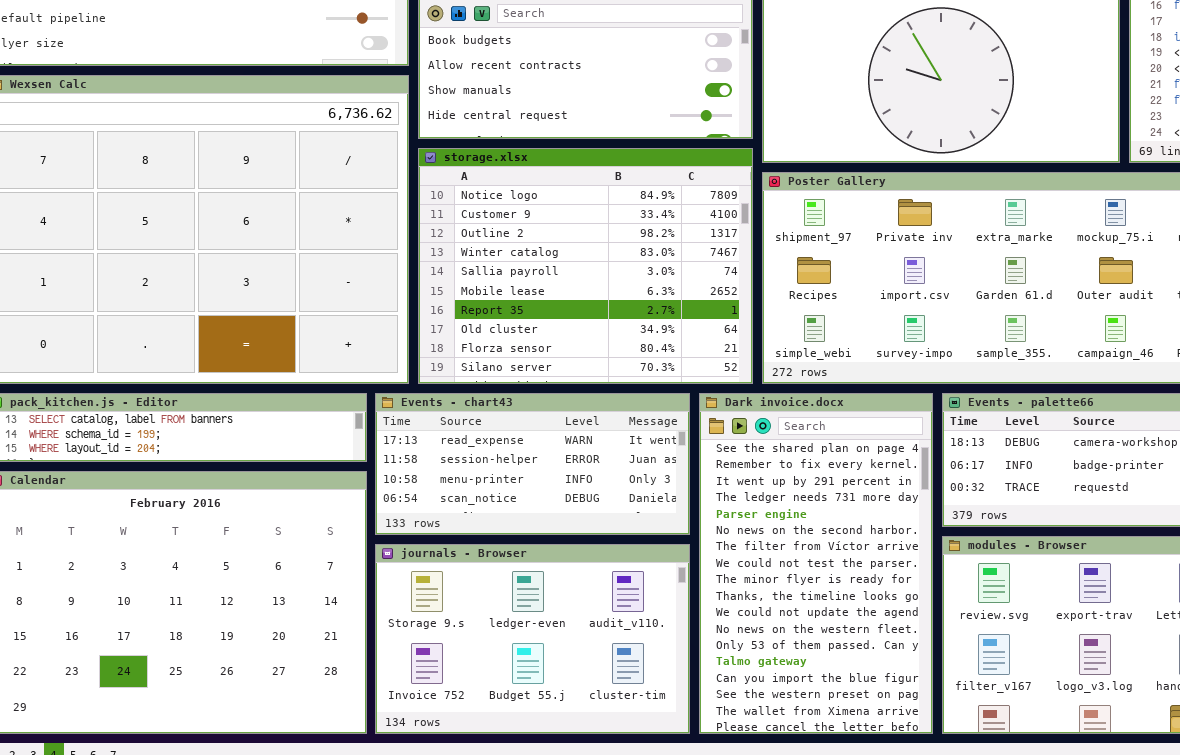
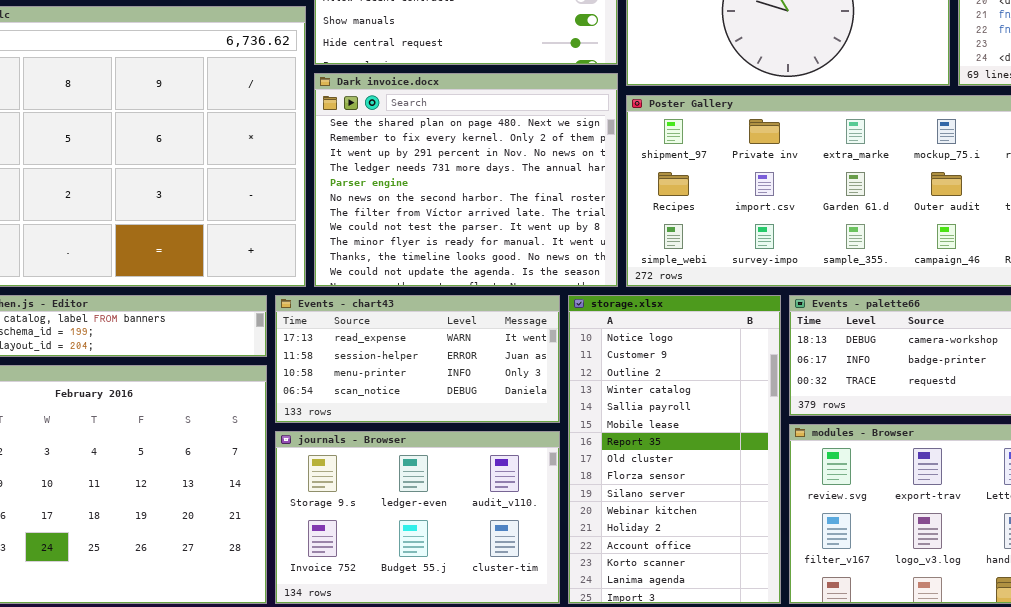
storage.xlsx: [418,148,753,384] -> [568,295,781,604], moved, resized
Dark invoice.docx: [699,393,933,734] -> [314,73,618,287], moved, resized

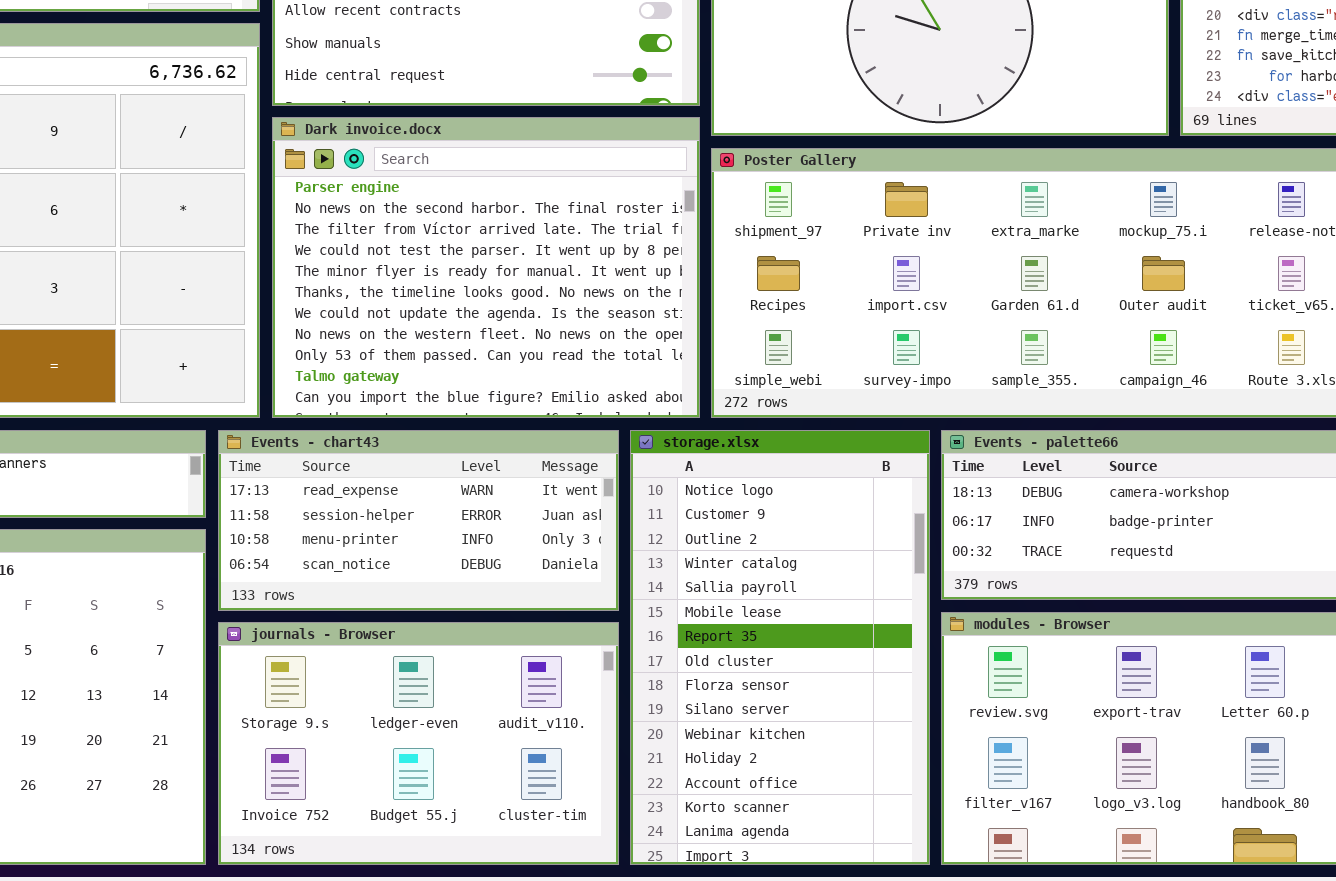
Dark invoice.docx: [314,73,618,287] -> [272,117,700,418], scrolled down 4 rows

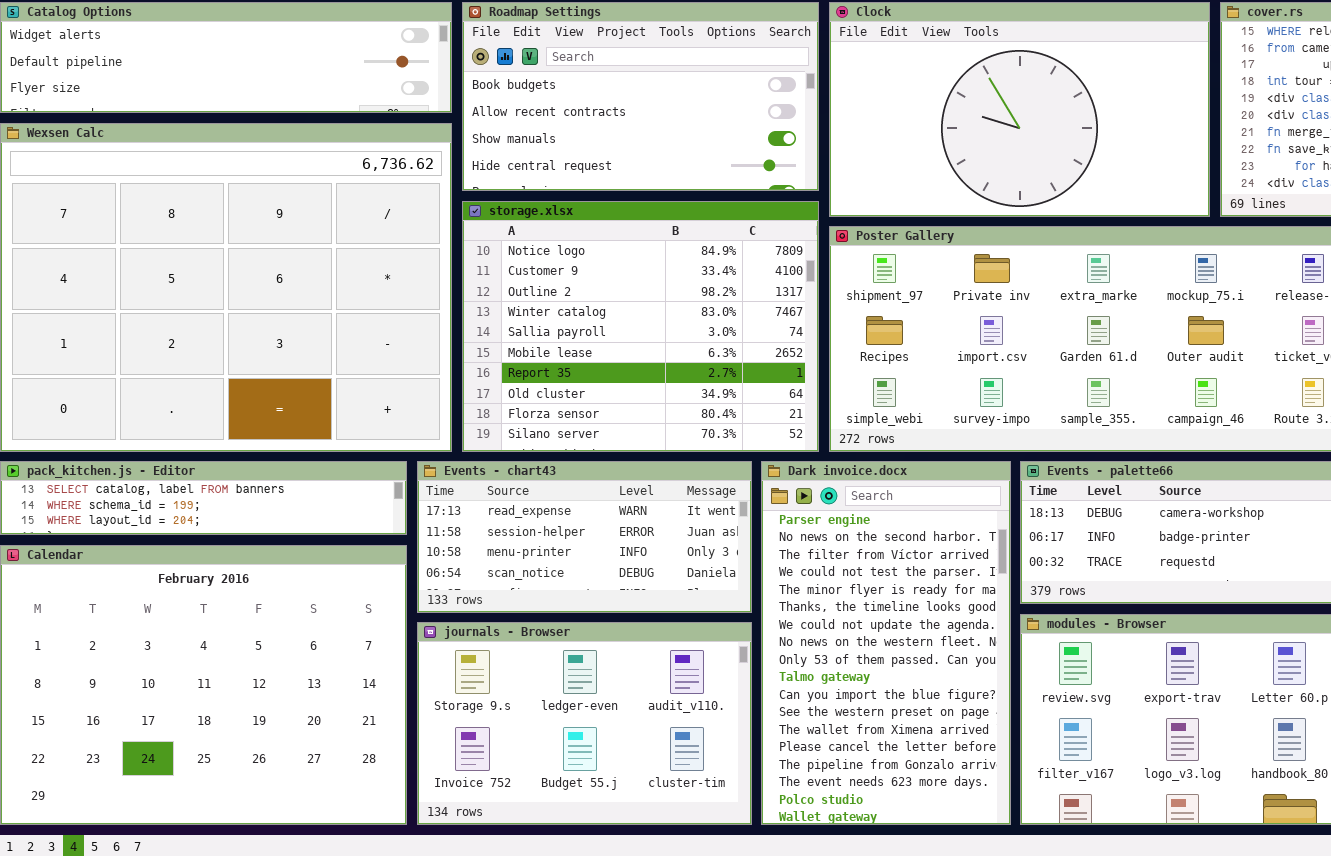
Dark invoice.docx: [272,117,700,418] -> [761,461,1011,825], moved, resized
storage.xlsx: [630,430,930,865] -> [462,201,819,452], moved, resized

